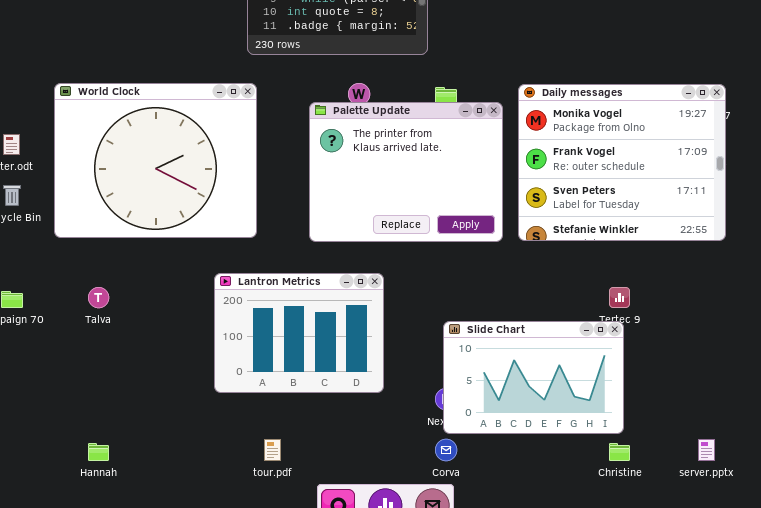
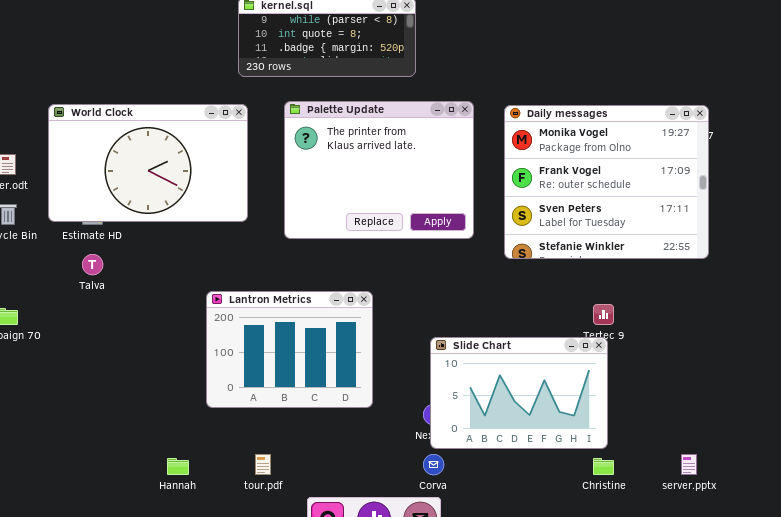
World Clock: [54,83,257,238] -> [48,104,248,222], resized
Palette Update: [309,102,503,242] -> [284,101,474,239], moved
Talva: [88,287,109,308] -> [82,254,103,275], moved
Hannah: [88,443,109,461] -> [167,458,189,475], moved

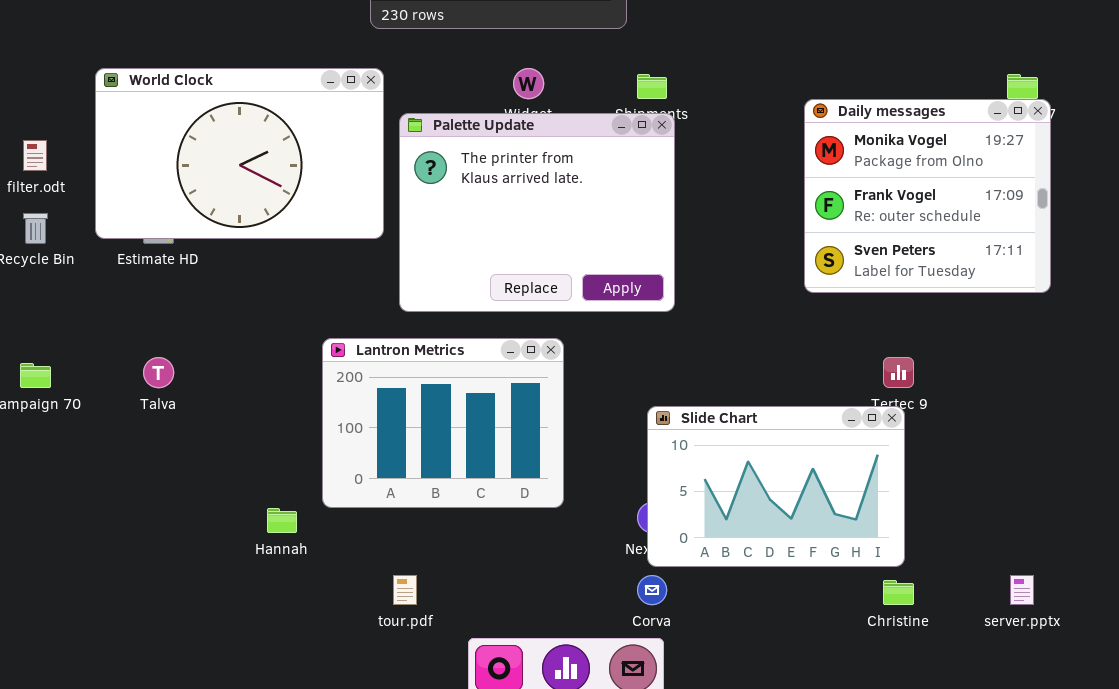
Palette Update: [284,101,474,239] -> [399,113,675,312], moved
Daily messages: [504,105,709,259] -> [804,99,1051,293], resized
Talva: [82,254,103,275] -> [143,357,174,388], moved
Hannah: [167,458,189,475] -> [267,508,297,533], moved

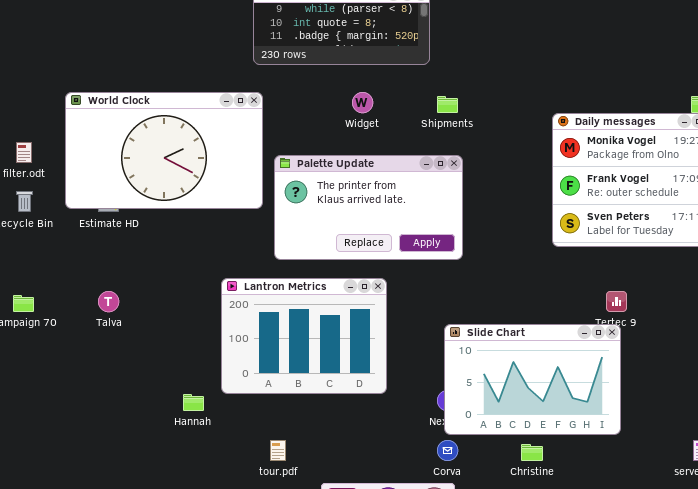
Palette Update: [399,113,675,312] -> [274,155,463,260], resized
Christine: [883,580,914,605] -> [521,444,543,461], moved

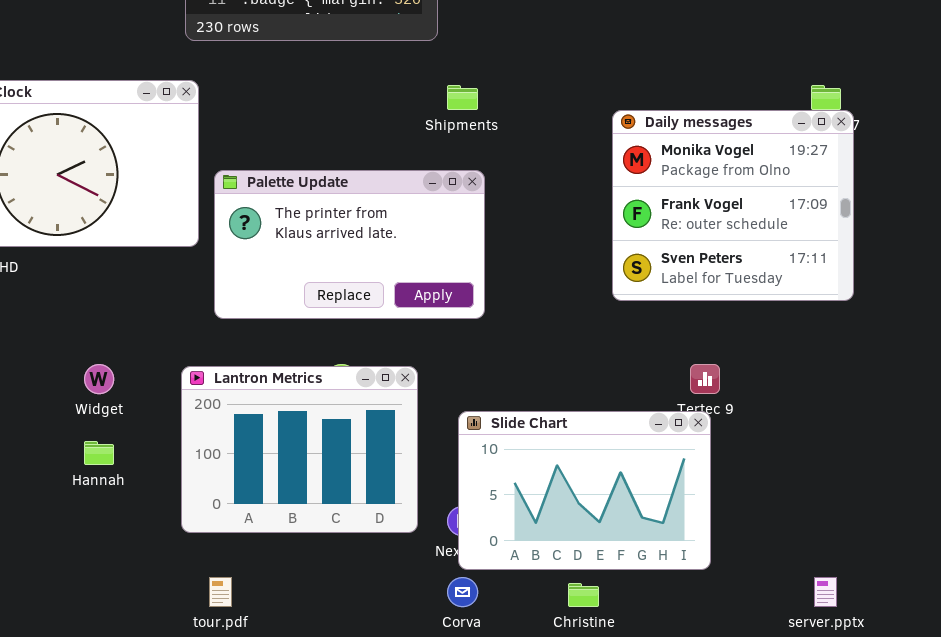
Widget: [352,92,373,113] -> [84,364,114,394], moved
Lantron Metrics: [221,278,387,394] -> [181,366,418,533], moved
Hannah: [183,394,204,411] -> [84,441,114,465], moved

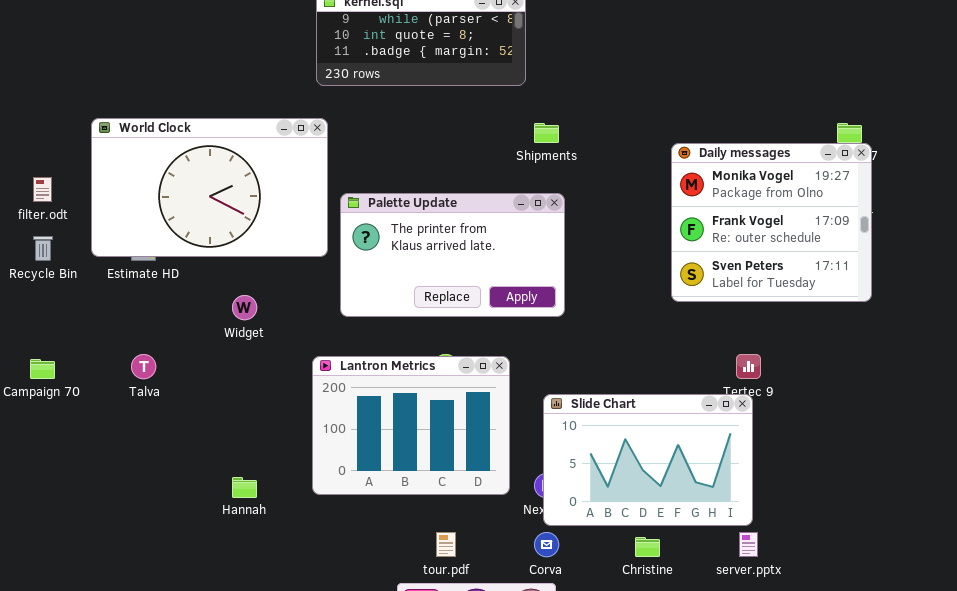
Widget: [84,364,114,394] -> [232,295,257,320], moved
Hannah: [84,441,114,465] -> [232,477,257,498], moved
tour.pdf: [209,577,232,607] -> [436,532,456,557], moved
server.pptx: [814,577,837,607] -> [739,532,758,557], moved

